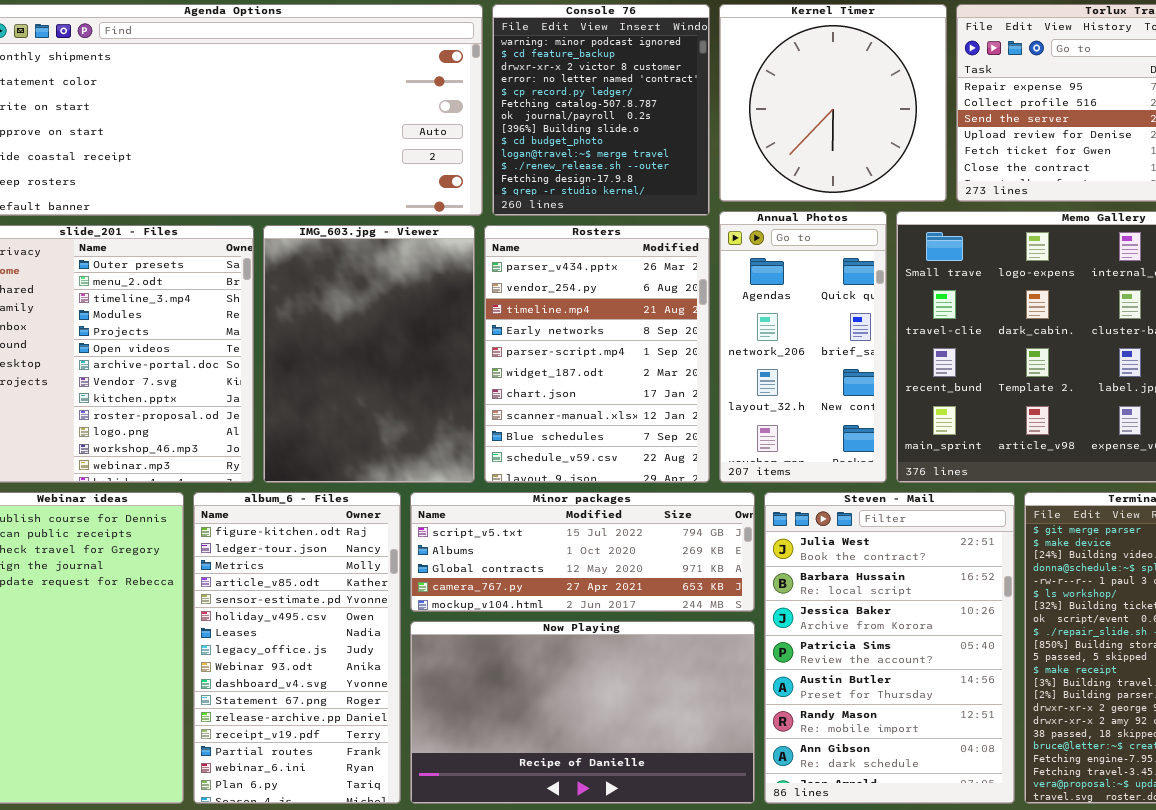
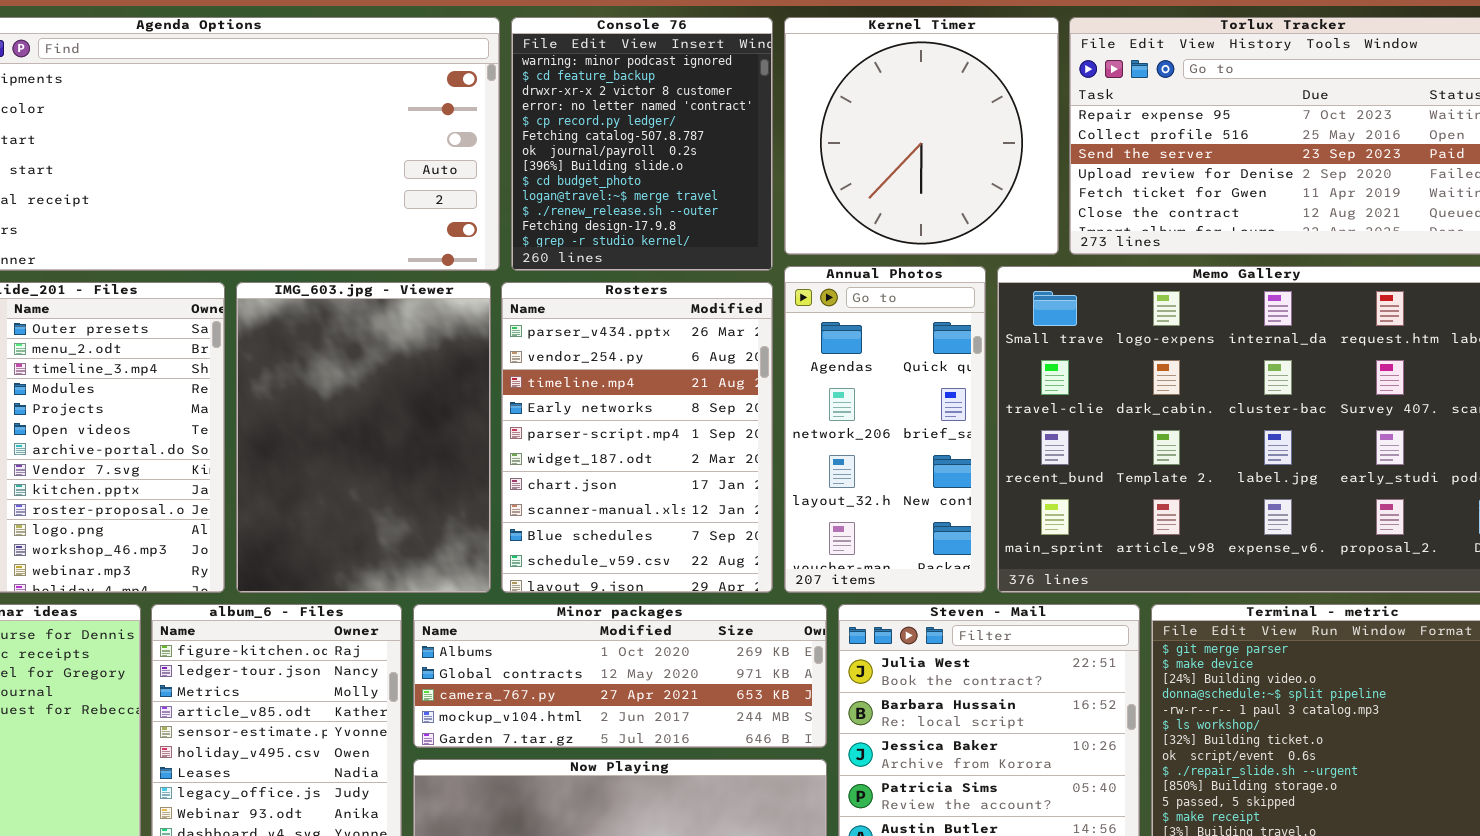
Minor packages: [410,492,755,612] -> [413,604,827,748], scrolled down 1 row

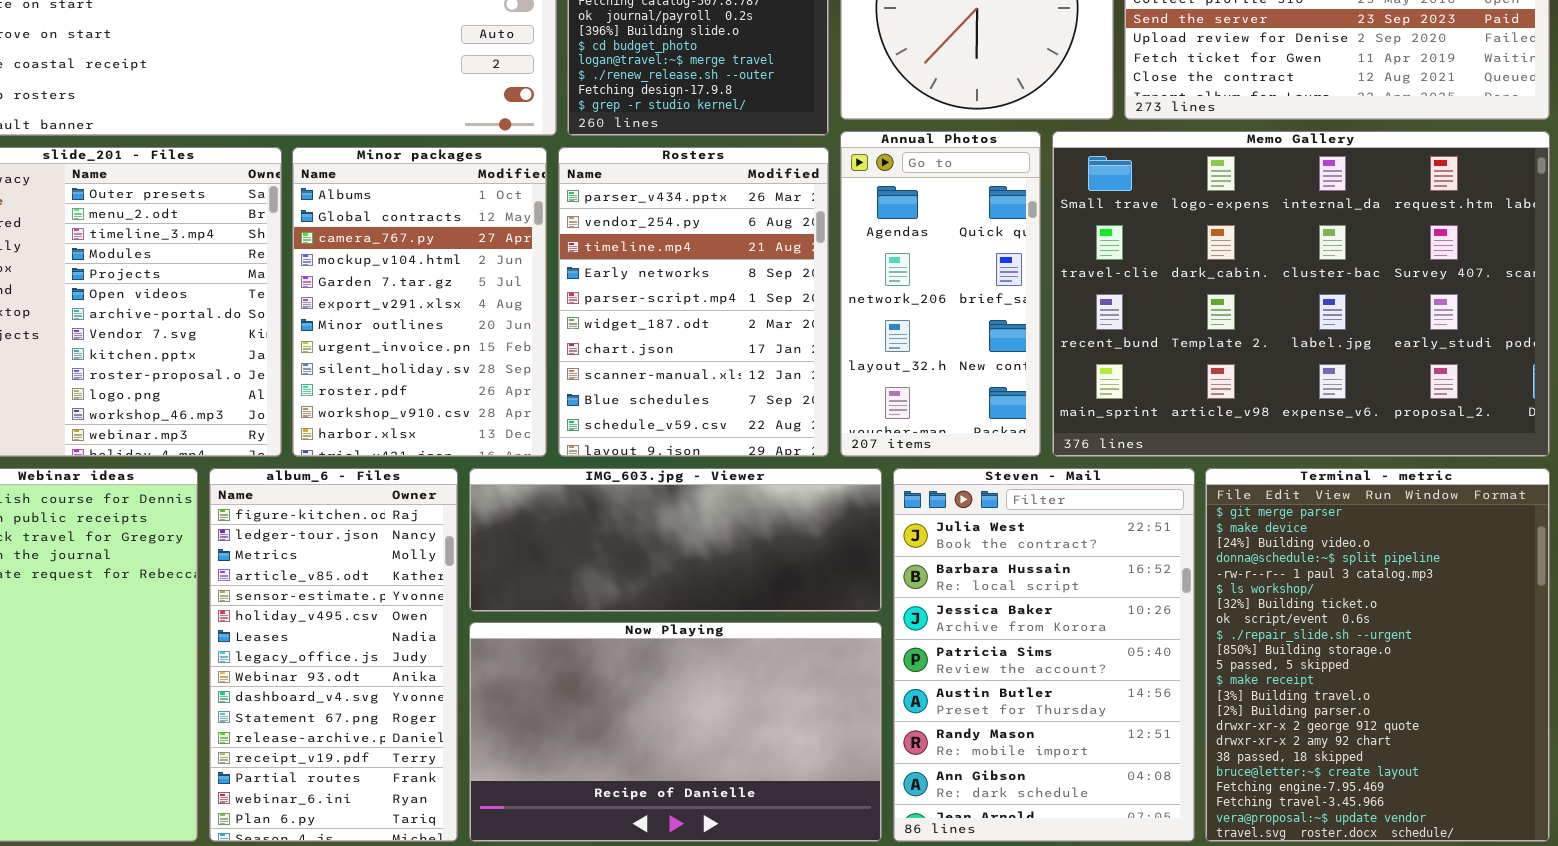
IMG_603.jpg - Viewer: [236,282,491,593] -> [469,468,882,612], moved, resized
Minor packages: [413,604,827,748] -> [292,147,547,457], moved, resized

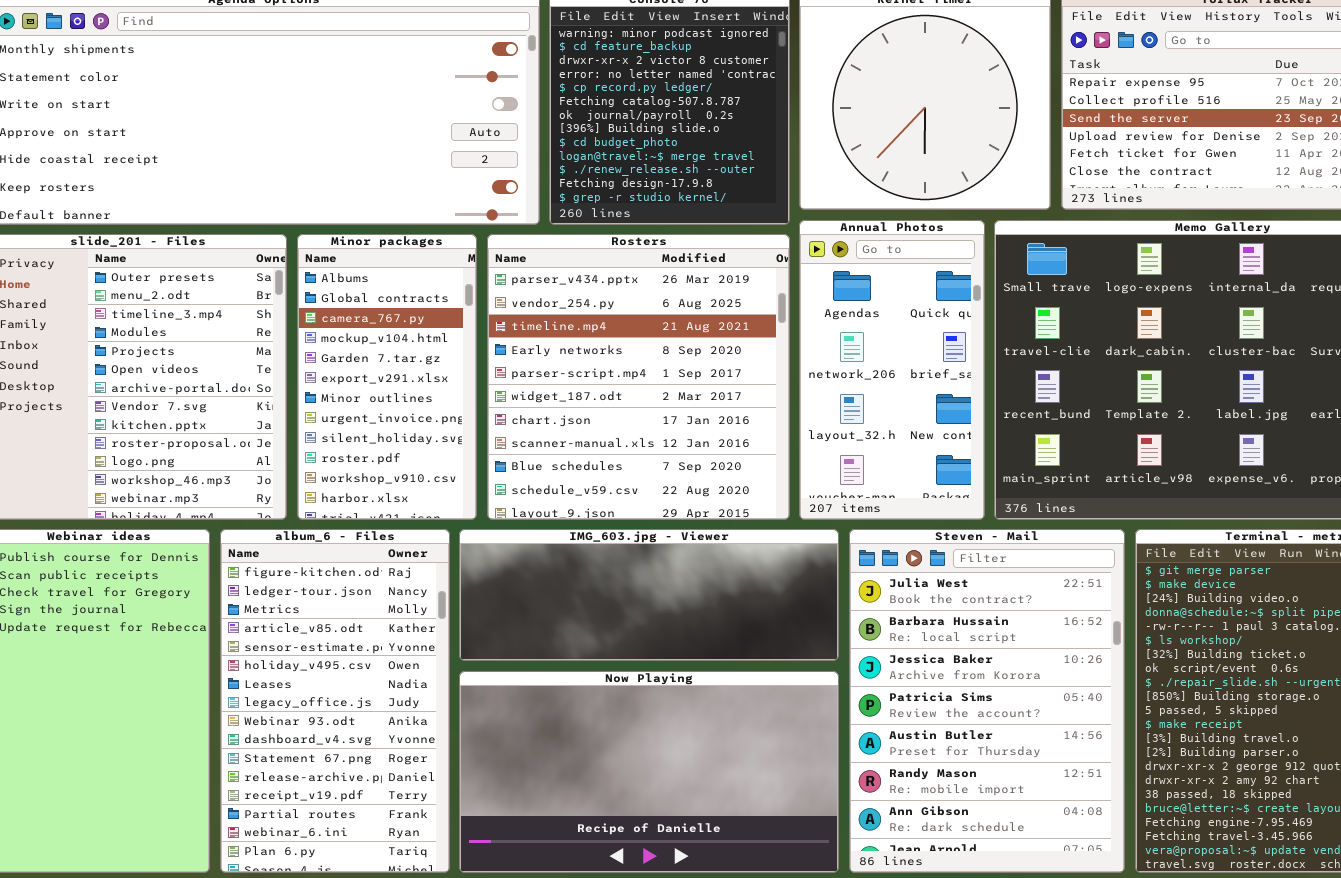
Minor packages: [292,147,547,457] -> [297,234,477,520], resized
Rosters: [558,147,829,457] -> [487,234,790,520], resized

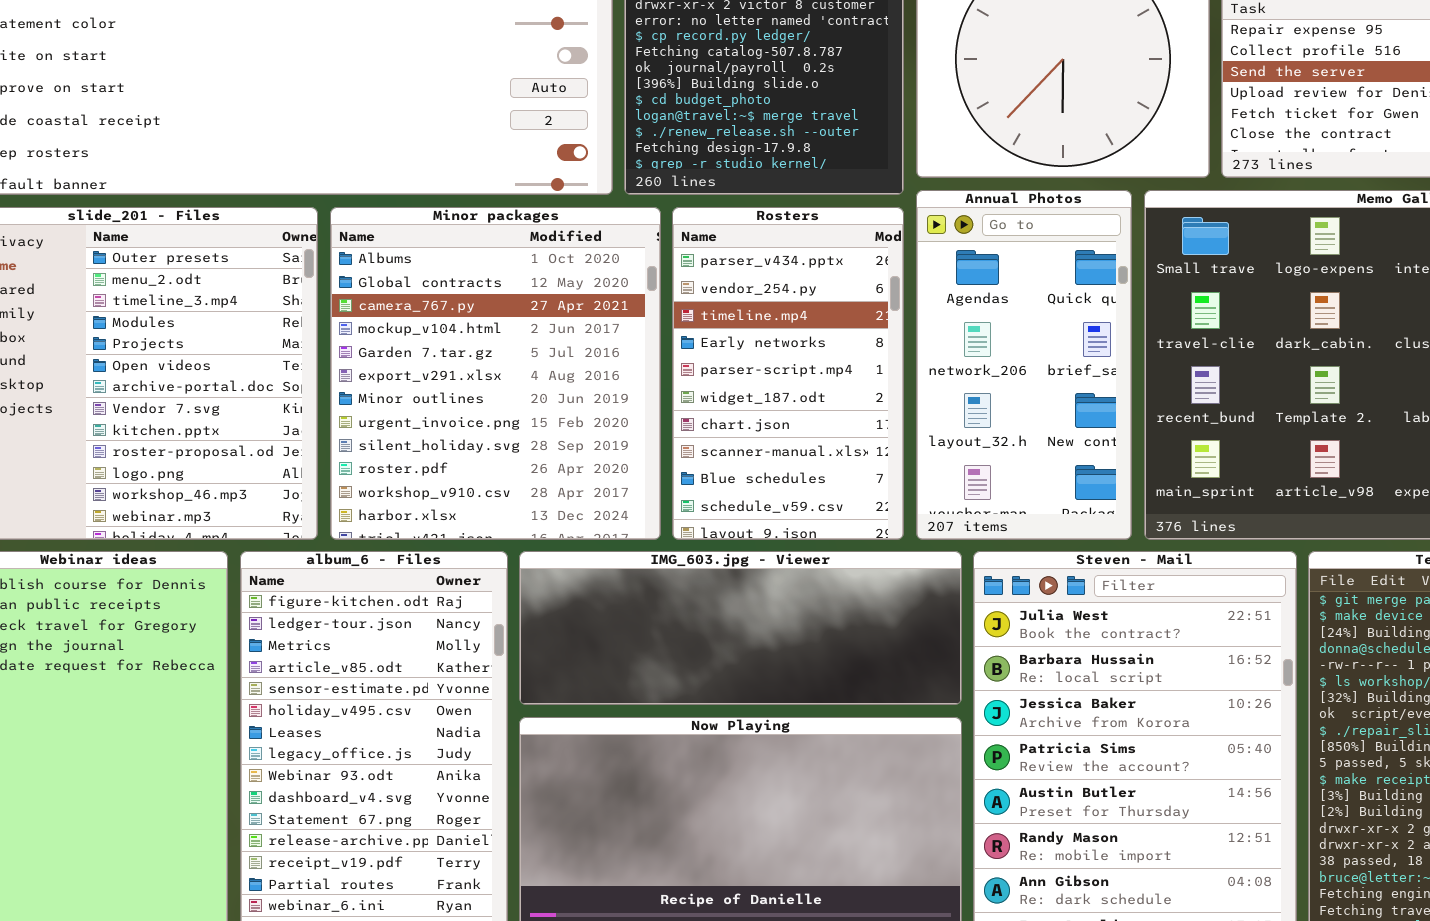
Minor packages: [297,234,477,520] -> [330,207,661,540], resized
Rosters: [487,234,790,520] -> [672,207,904,540], resized

